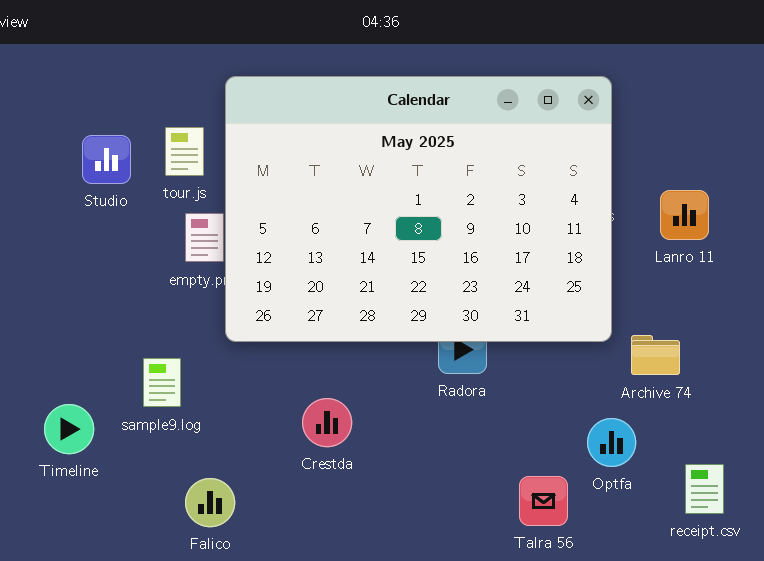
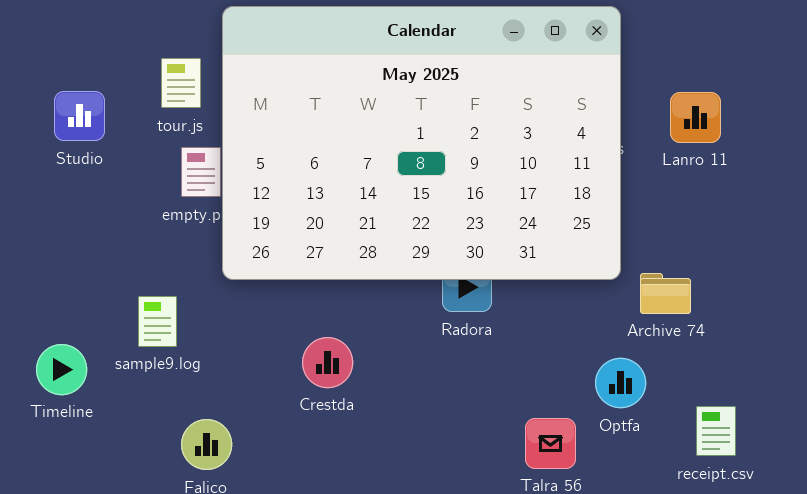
Studio: [82,135,131,184] -> [54,91,105,141], moved
Lanro 11: [660,190,709,240] -> [670,92,721,143], moved

